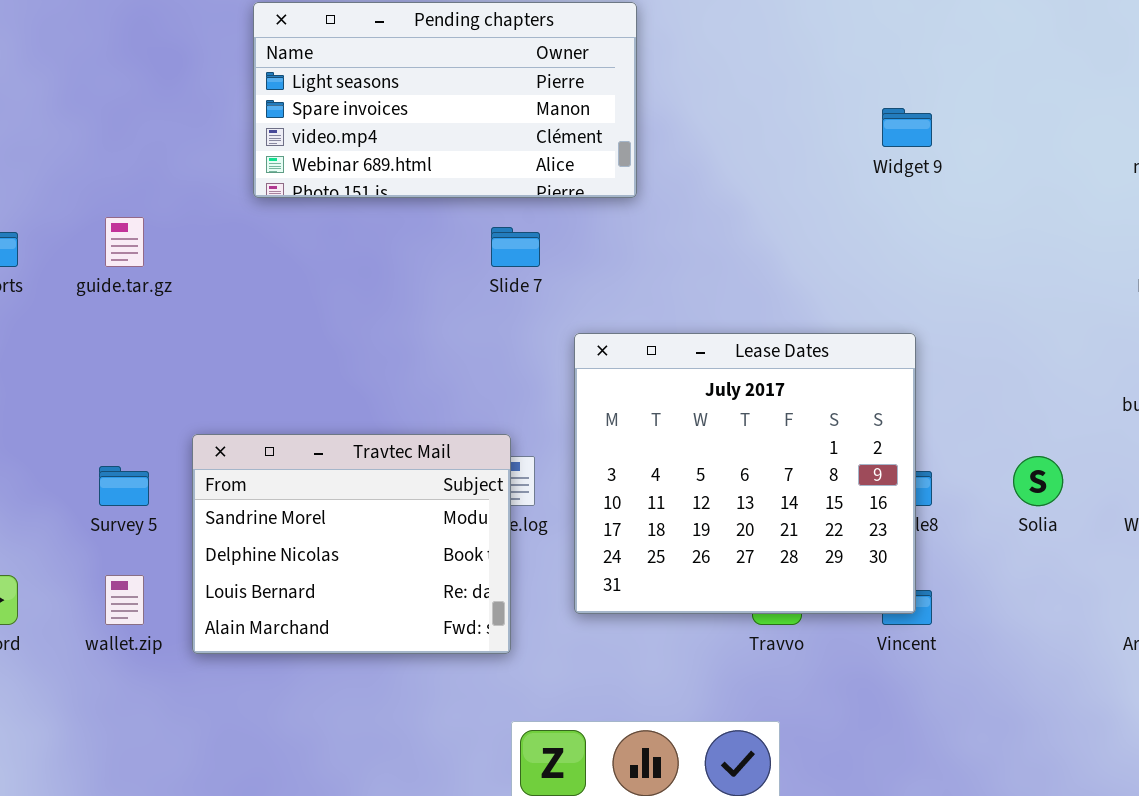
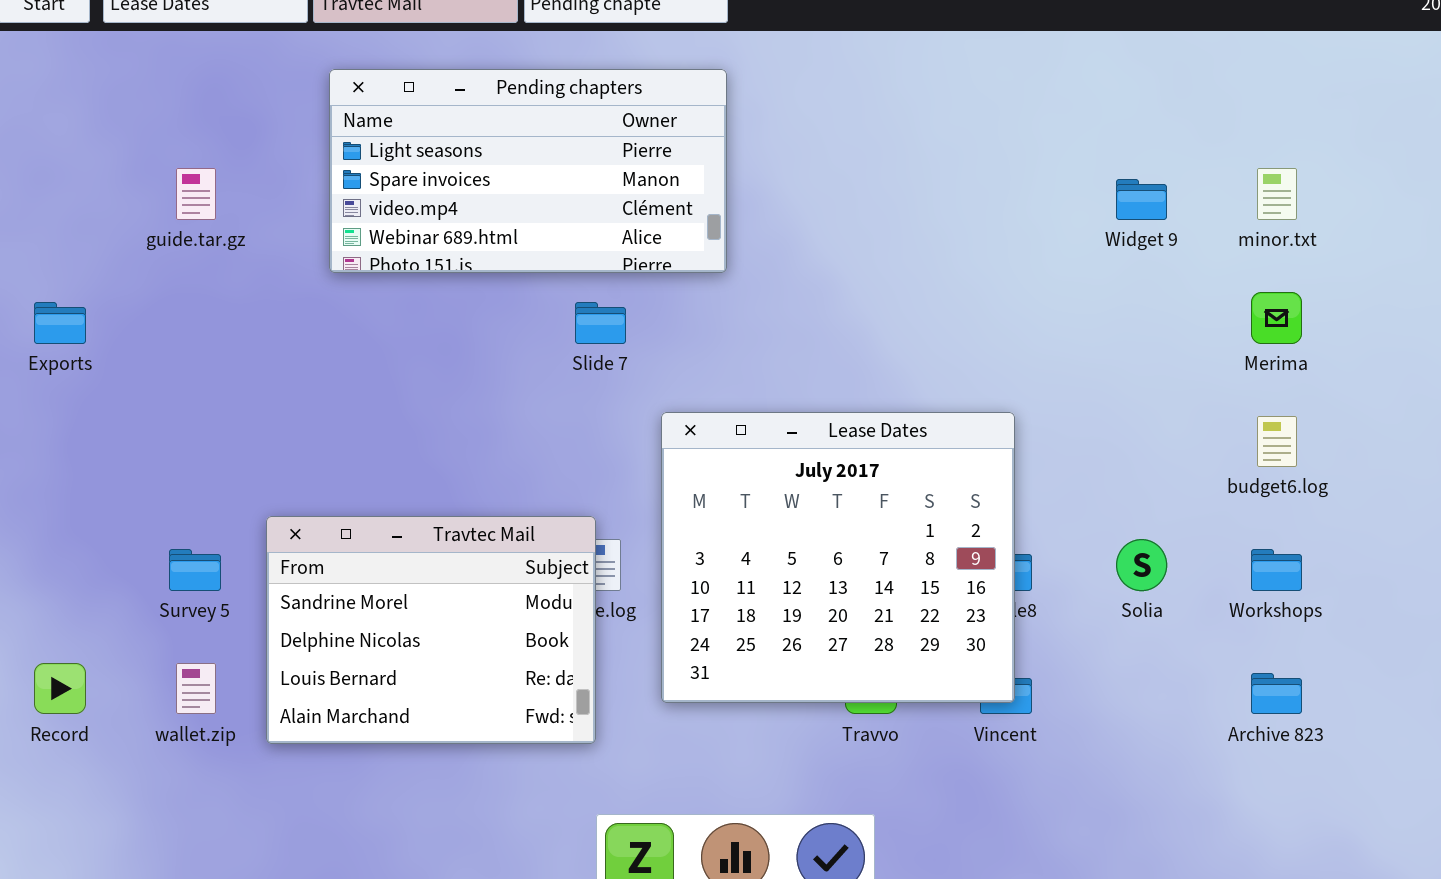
Widget 9: [882,108,932,147] -> [1116,179,1167,220], moved
guide.tar.gz: [105,217,144,267] -> [176,168,216,220], moved

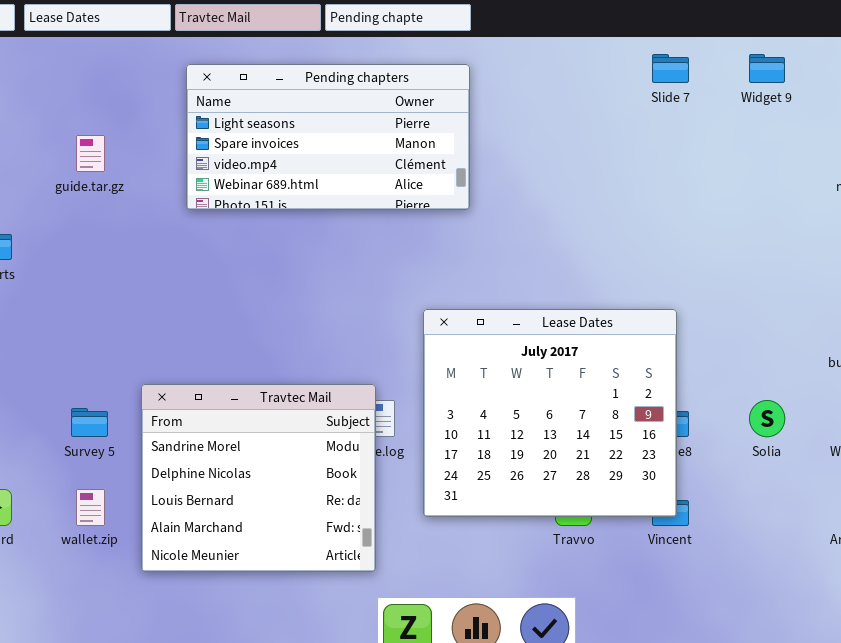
Widget 9: [1116,179,1167,220] -> [749,54,785,83], moved
Slide 7: [575,302,626,344] -> [652,54,689,83], moved
Travtec Mail: [266,516,596,744] -> [141,384,376,572], resized

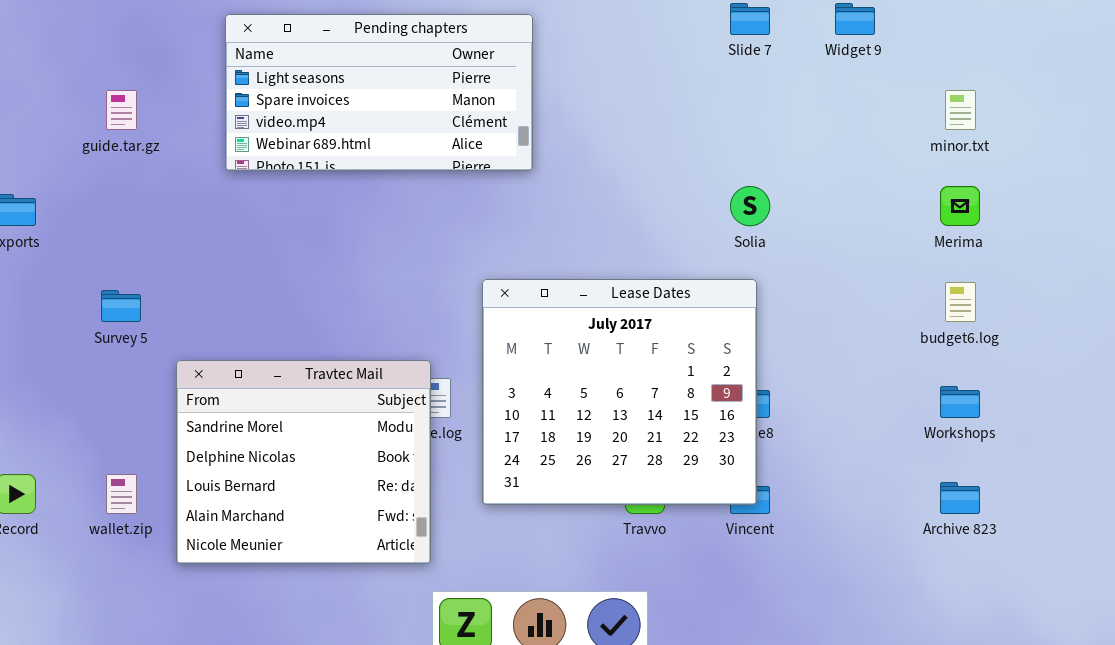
Solia: [749,400,785,437] -> [730,186,770,226], moved
Survey 5: [71,408,108,437] -> [101,290,141,322], moved

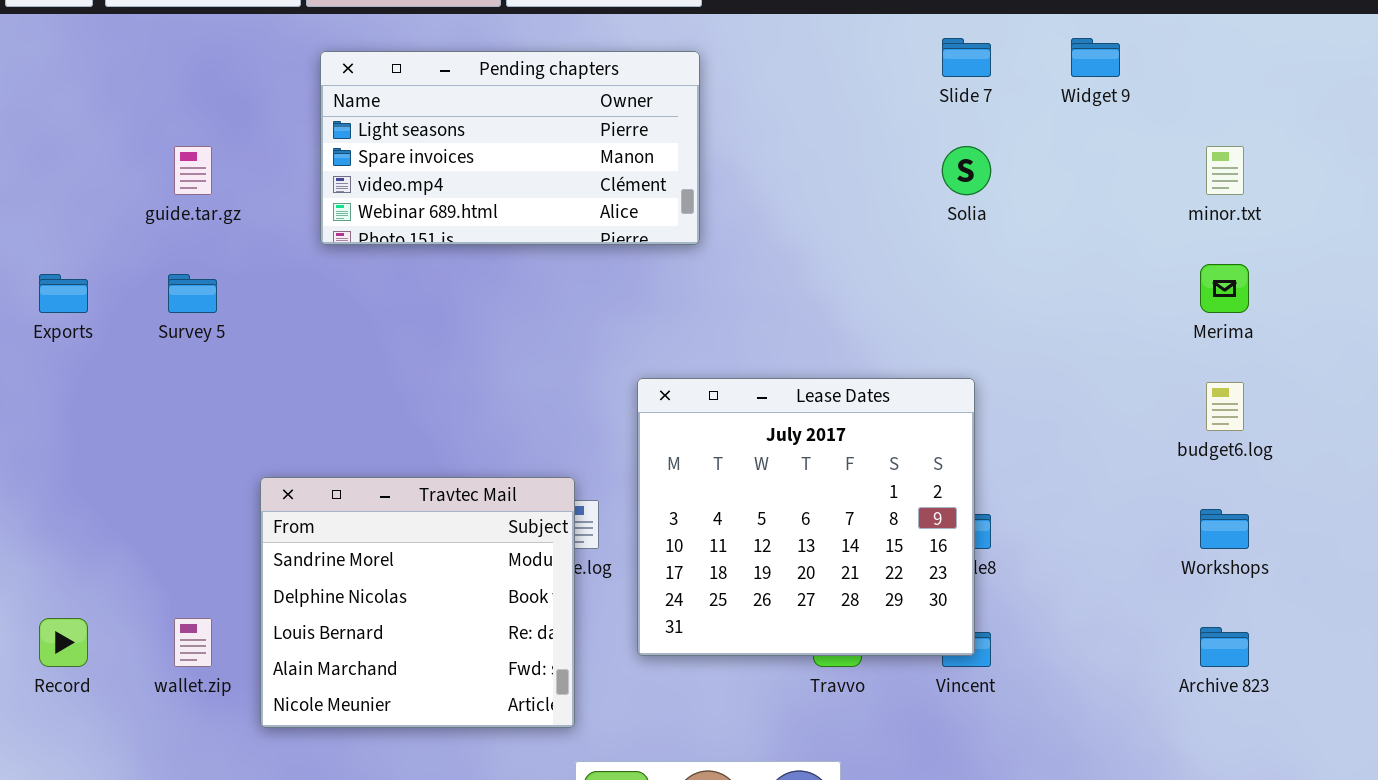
Solia: [730,186,770,226] -> [942,146,991,195], moved
Survey 5: [101,290,141,322] -> [168,274,217,313], moved

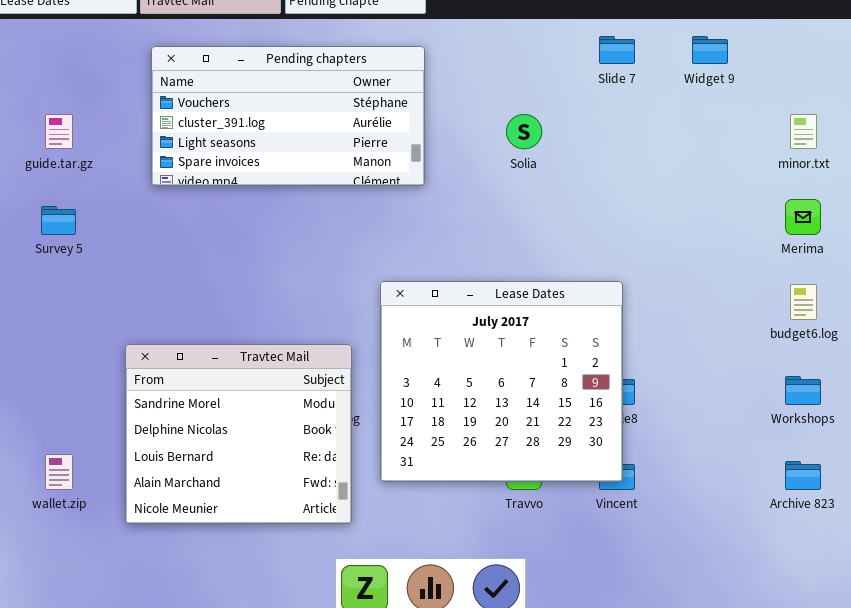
Pending chapters: [320,51,700,245] -> [151,46,425,186], scrolled up 2 rows
Solia: [942,146,991,195] -> [506,114,542,149], moved
Travtec Mail: [260,477,575,728] -> [125,344,352,524], moved

